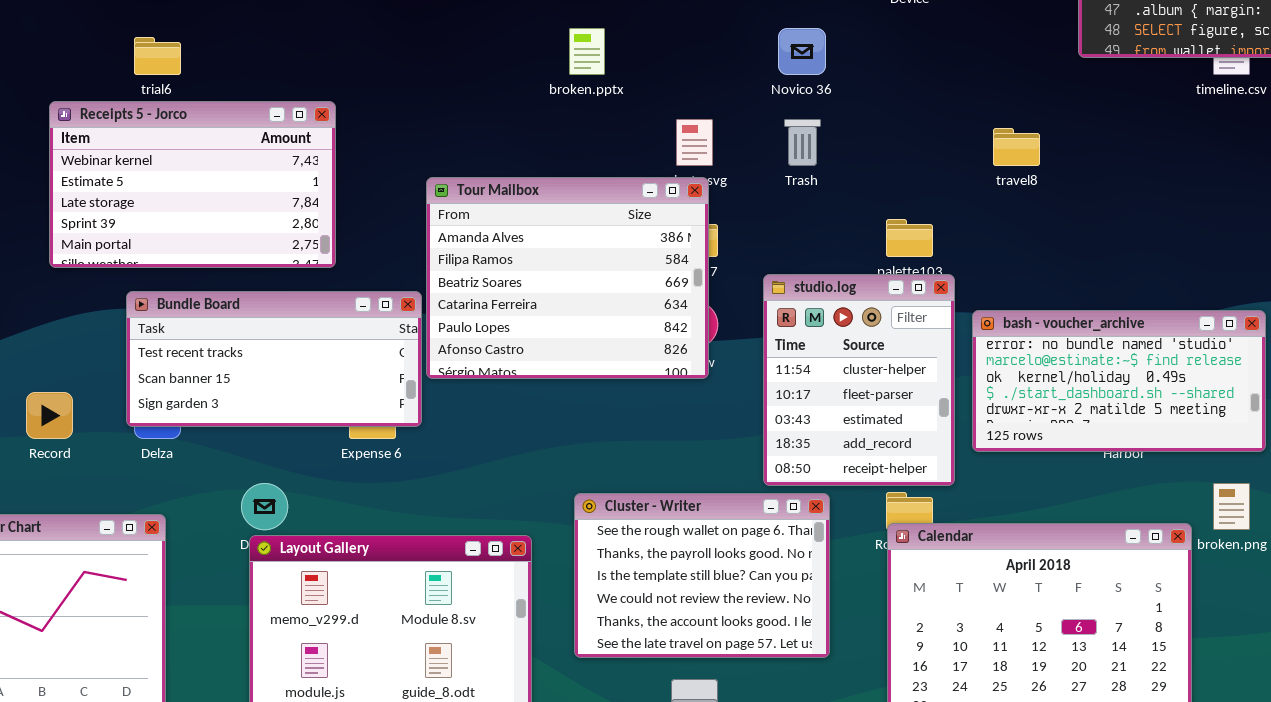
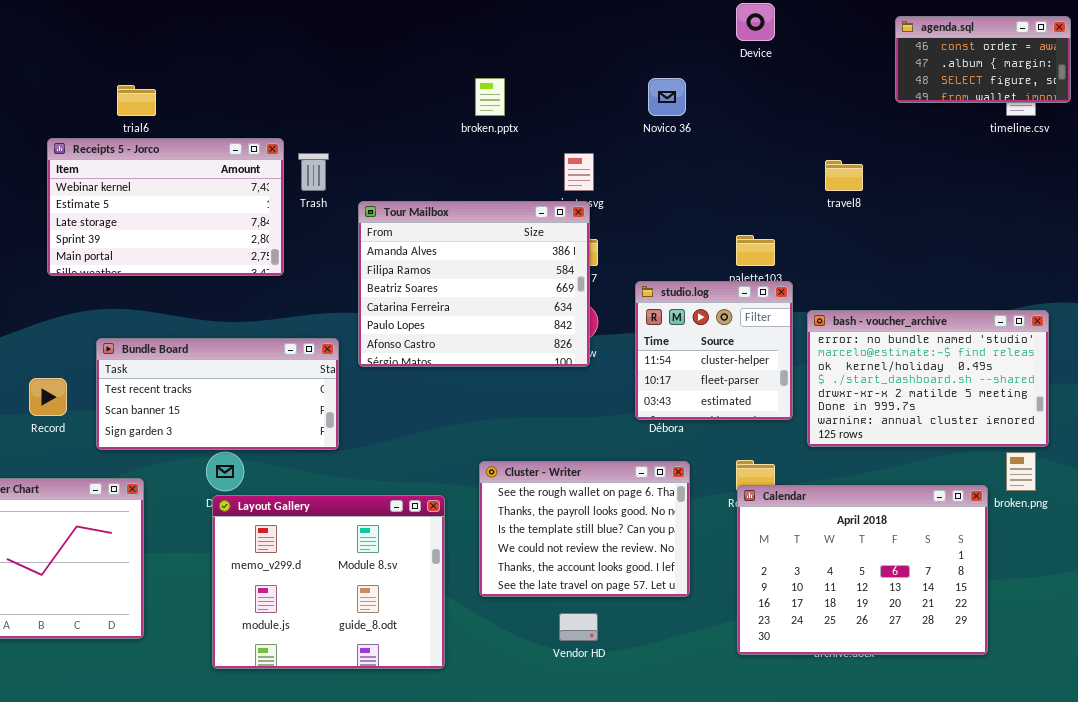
Trash: [784,119,821,166] -> [298,153,329,191], moved
studio.log: [763,274,955,486] -> [635,281,793,420], resized
Bundle Board: [126,291,422,427] -> [96,338,339,450], moved
bash - voucher_archive: [972,310,1266,452] -> [807,310,1049,447], resized

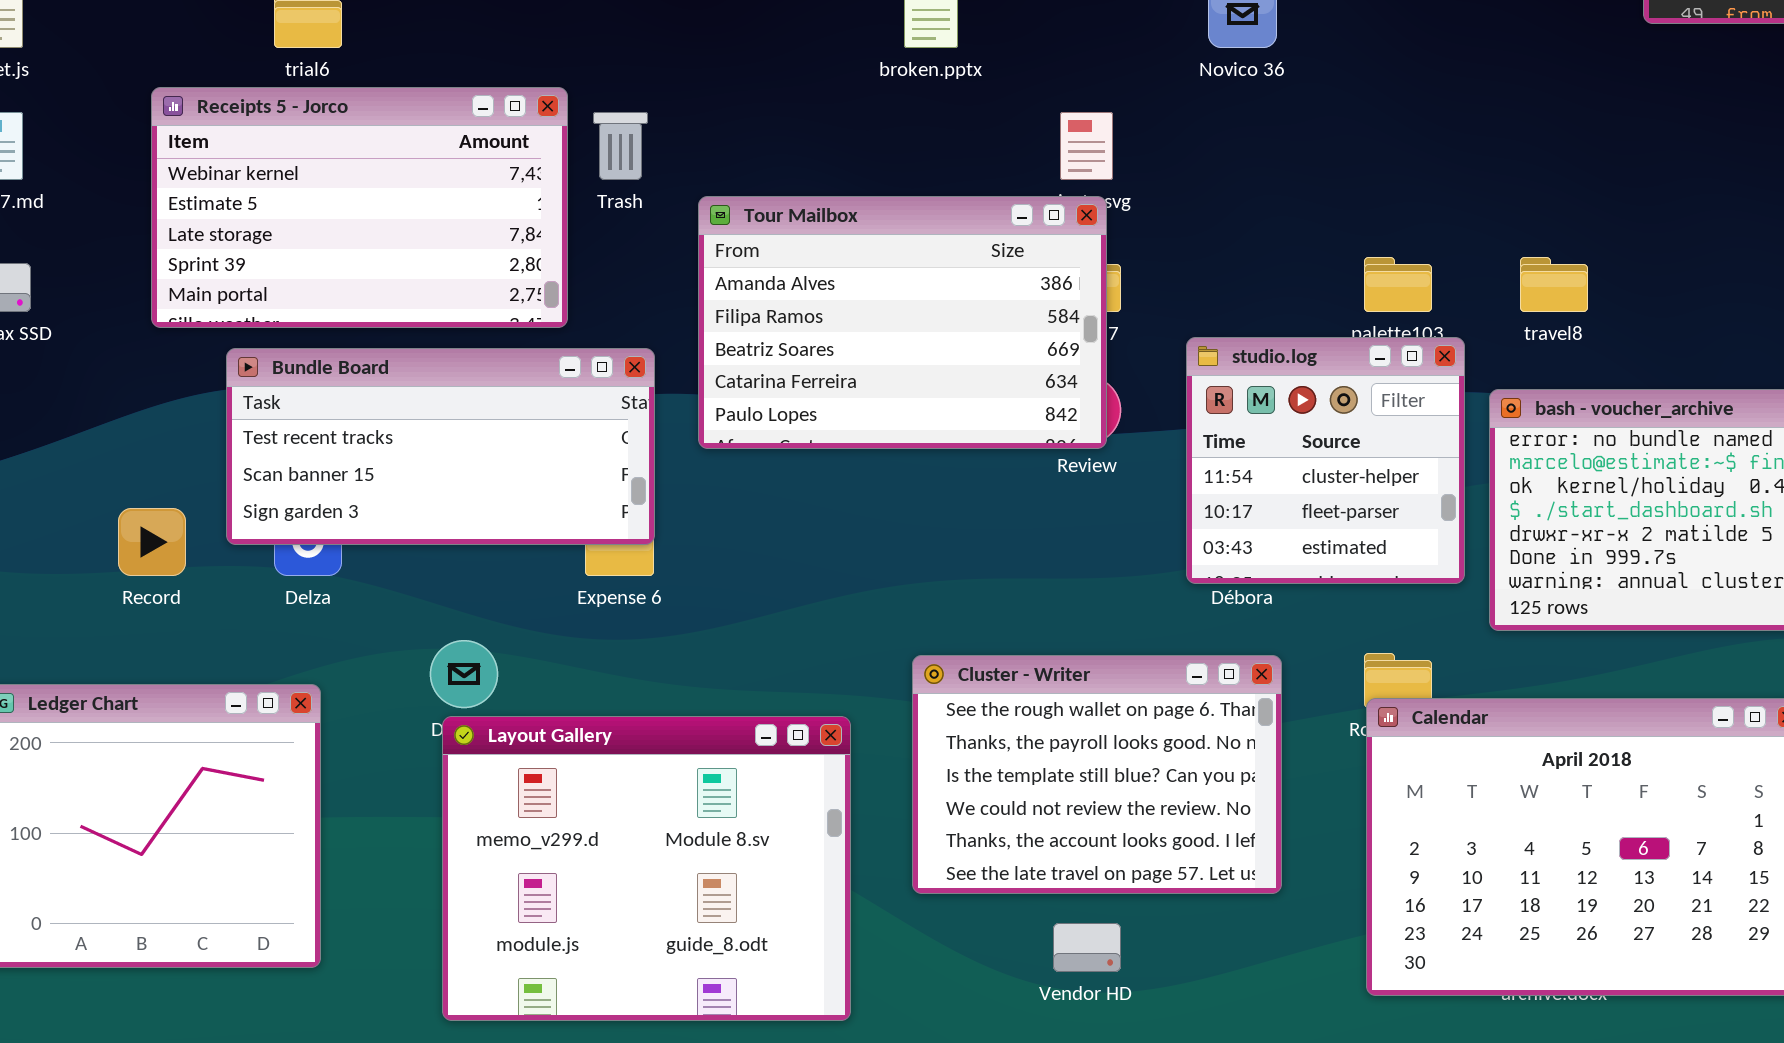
travel8: [825,160,863,191] -> [1520,257,1588,312], moved
Tour Mailbox: [358,201,590,367] -> [698,196,1107,449], resized
Bundle Board: [96,338,339,450] -> [226,348,655,545], moved

